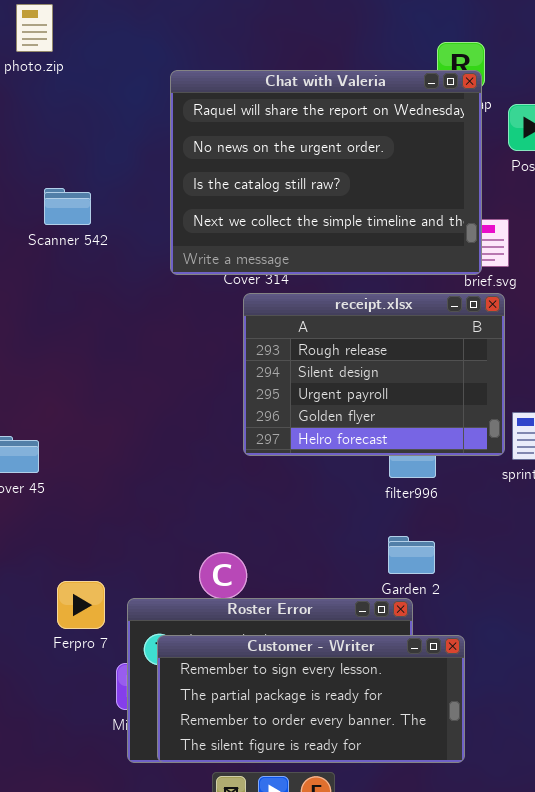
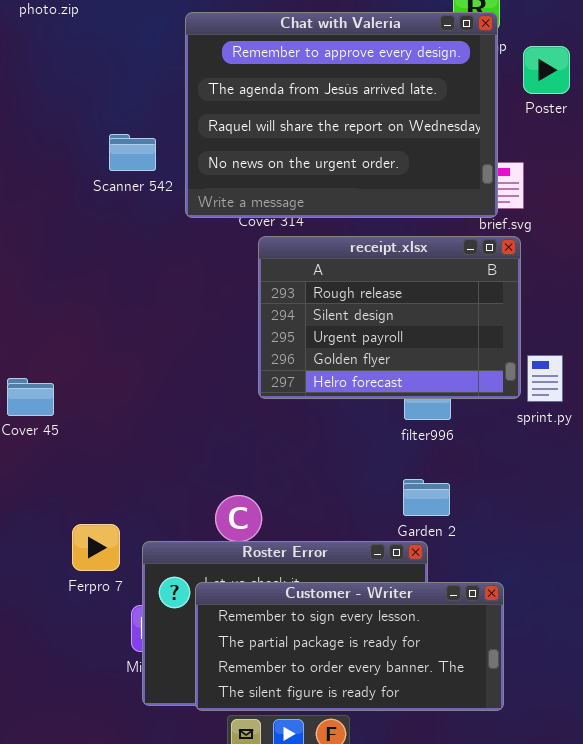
Chat with Valeria: [170,70,482,275] -> [185,12,498,218], scrolled up 2 rows
Scanner 542: [44,188,91,225] -> [109,134,156,171], moved
Customer - Writer: [157,635,465,763] -> [195,582,504,711], moved

